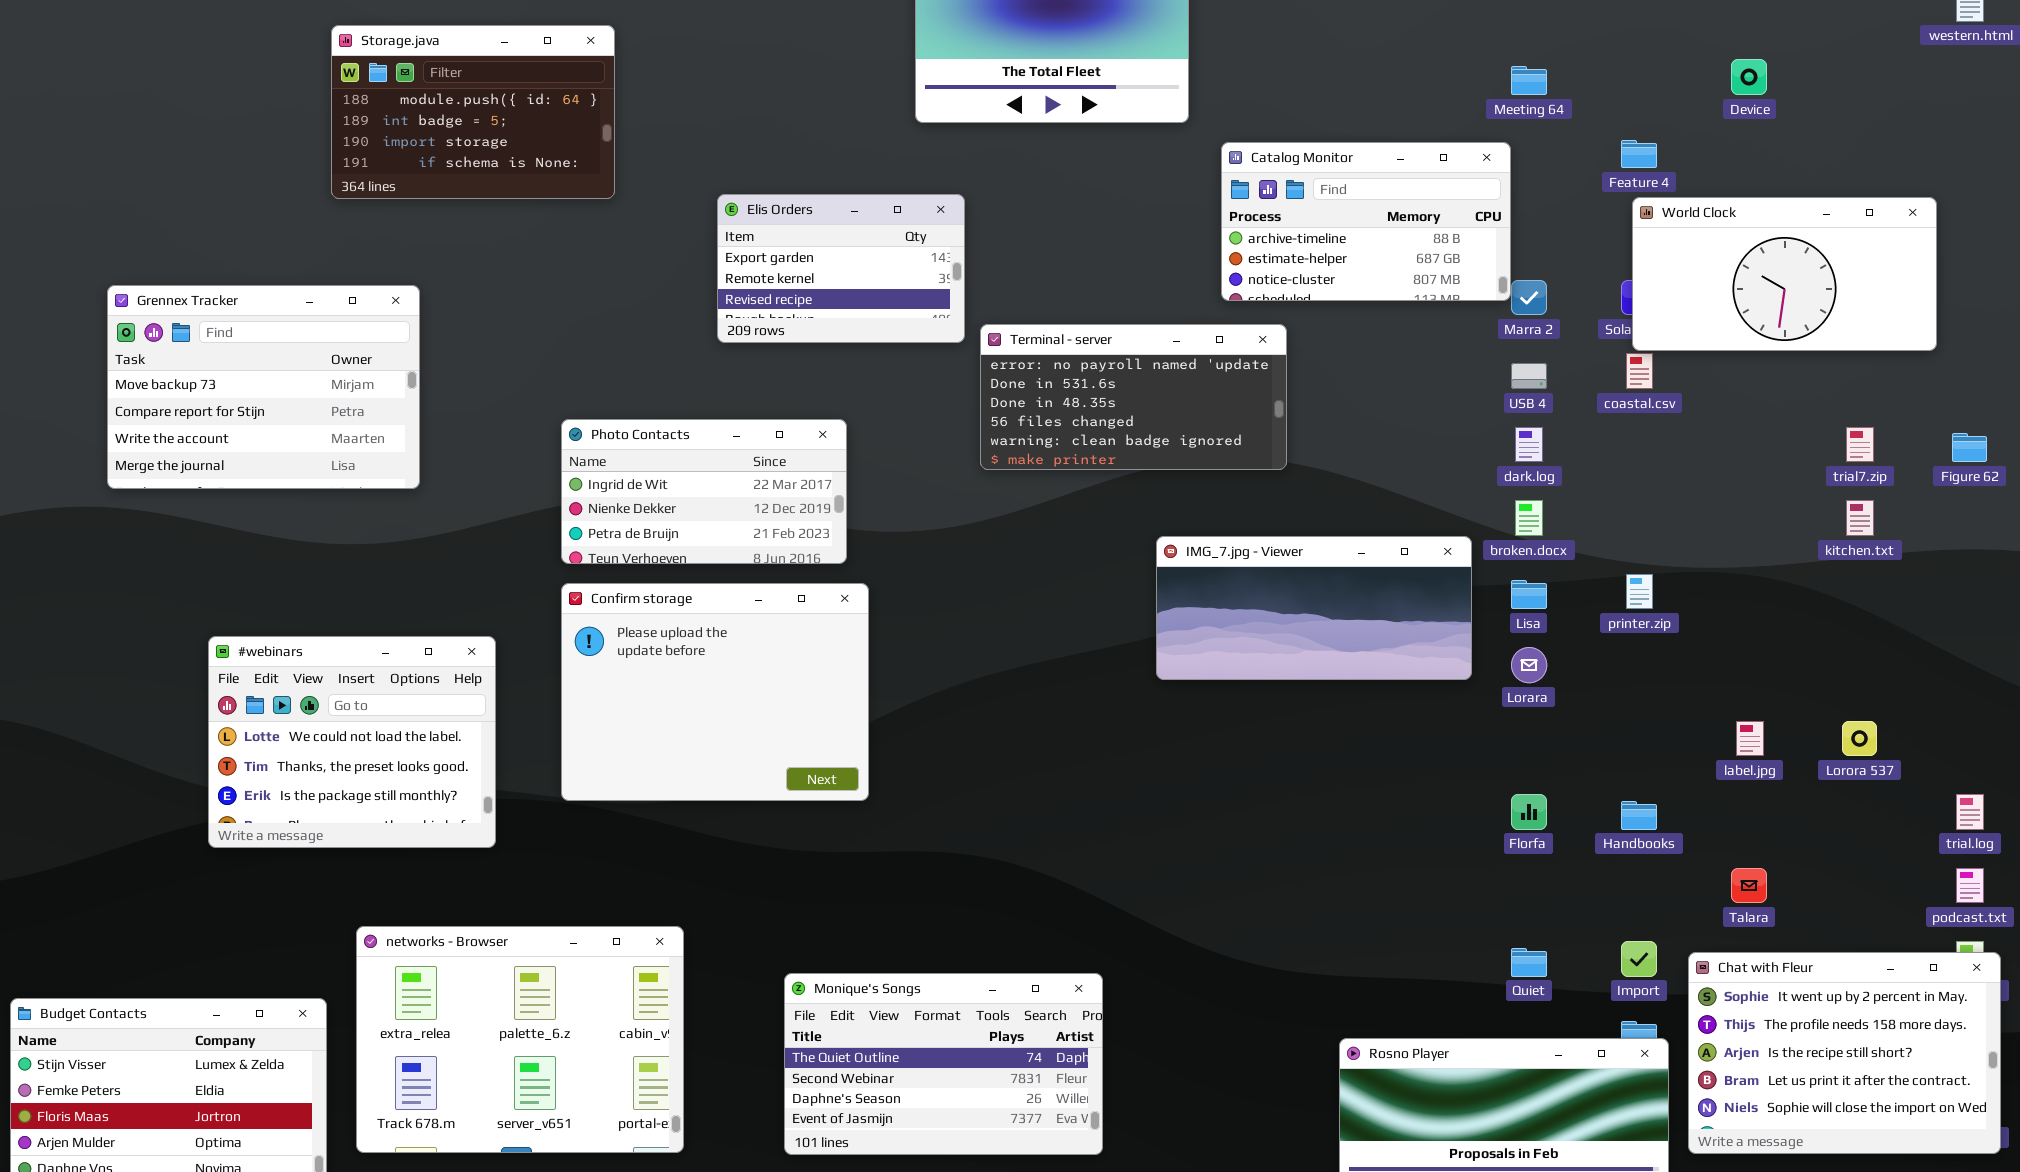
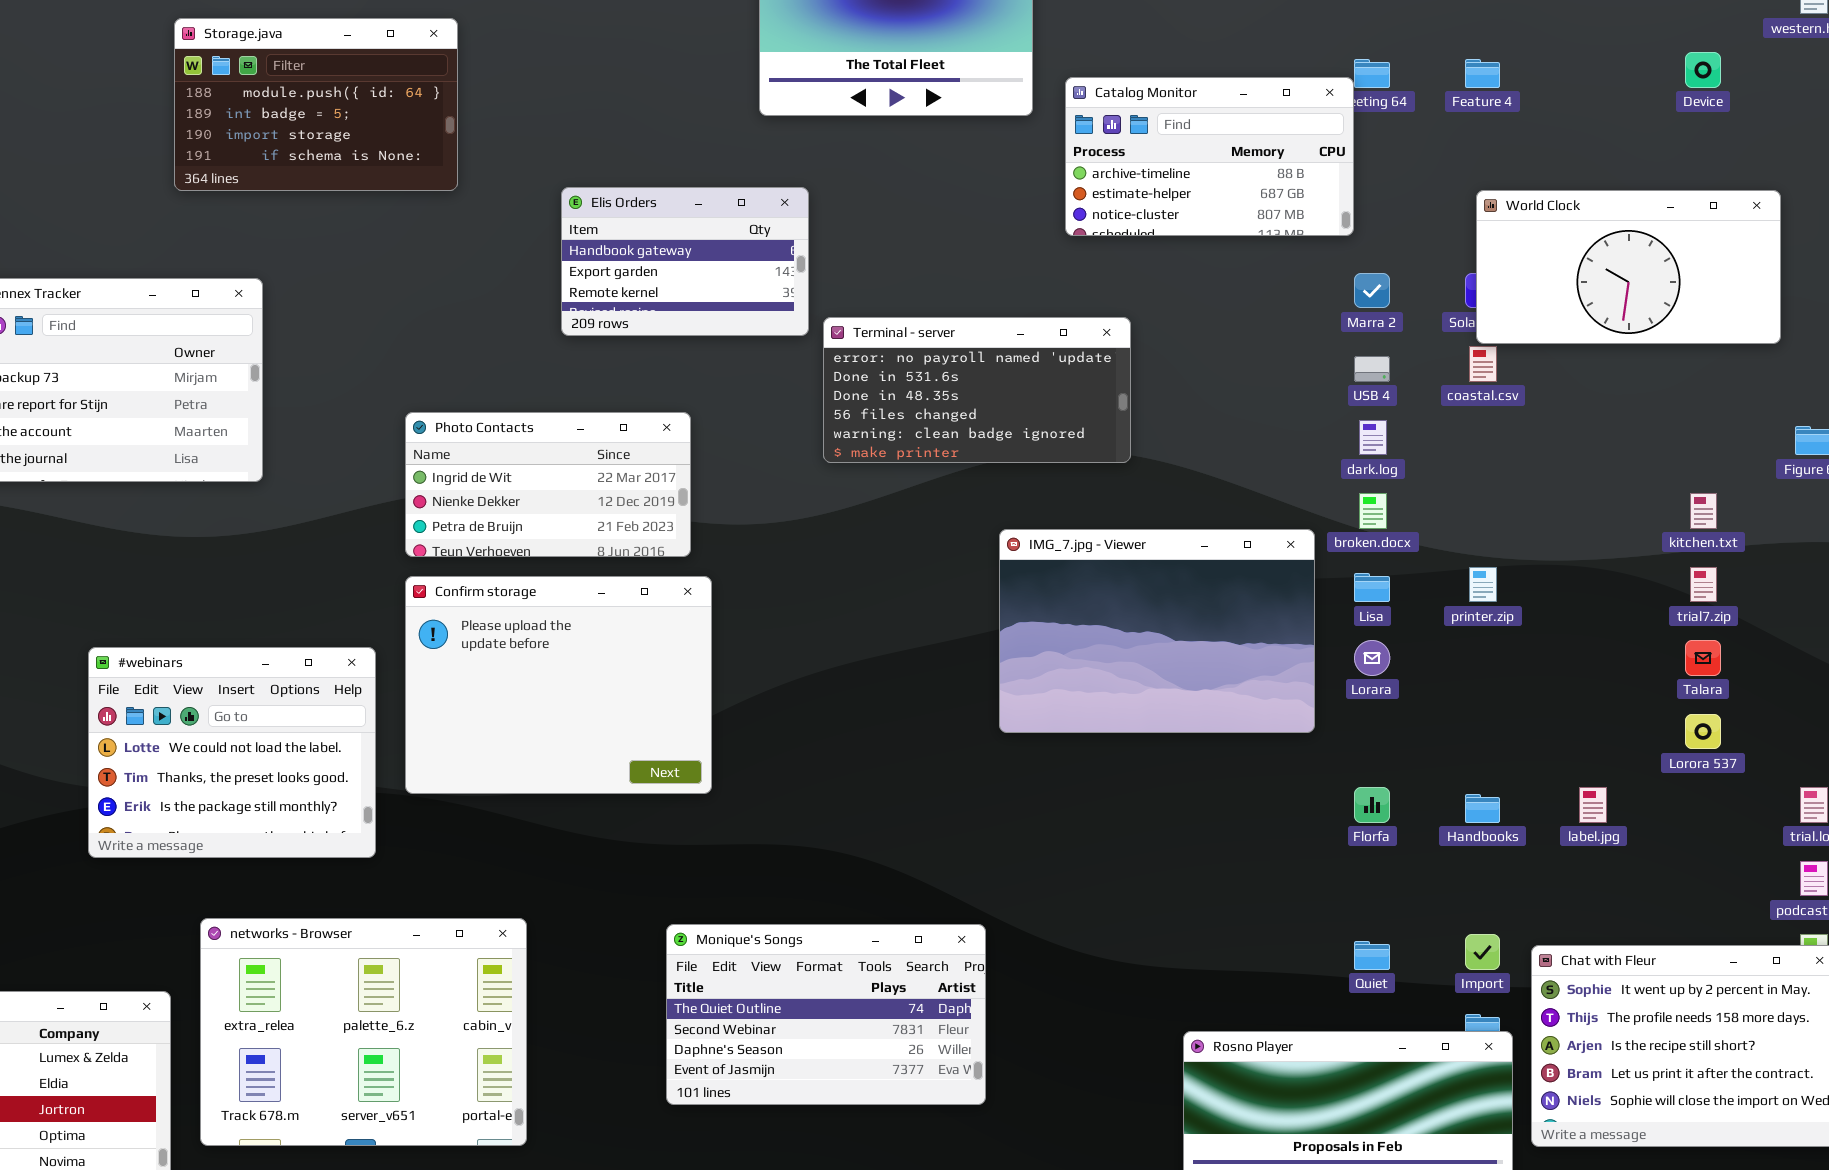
Device: [1731,59,1767,95] -> [1685,52,1721,88], moved
Feature 4: [1621,140,1657,168] -> [1465,59,1500,88], moved
Catalog Monitor: [1221,142,1511,301] -> [1065,77,1354,236], moved
Elis Orders: [717,194,965,343] -> [561,187,809,336], scrolled up 1 row
trial7.zip: [1846,427,1874,462] -> [1690,567,1717,602], moved
IMG_7.jpg - Viewer: [1156,536,1472,680] -> [999,529,1315,733], resized
#webinars: [208,636,496,848] -> [88,647,376,858], moved
label.jpg: [1736,721,1764,756] -> [1579,787,1607,823], moved
Talara: [1731,868,1767,903] -> [1685,640,1721,676], moved
Monique's Songs: [784,973,1103,1155] -> [666,924,986,1105], moved

